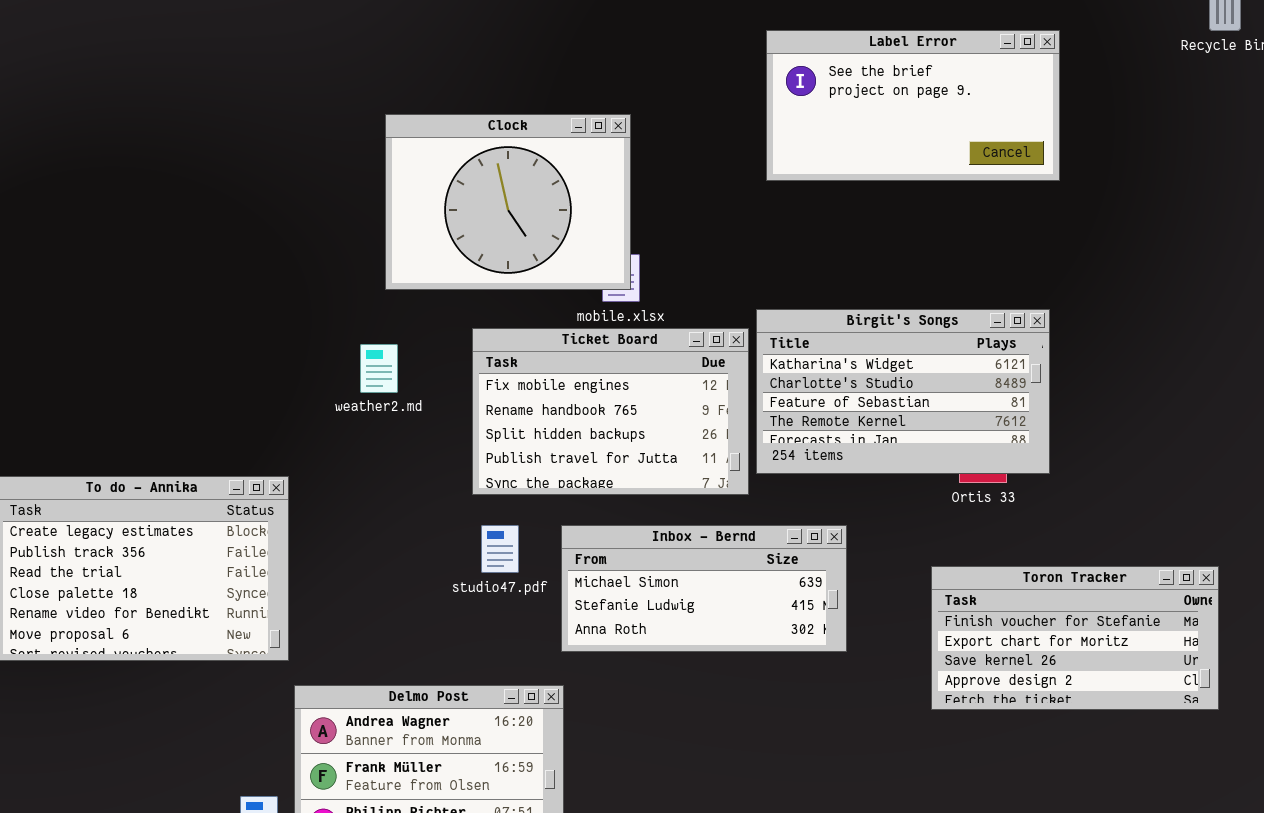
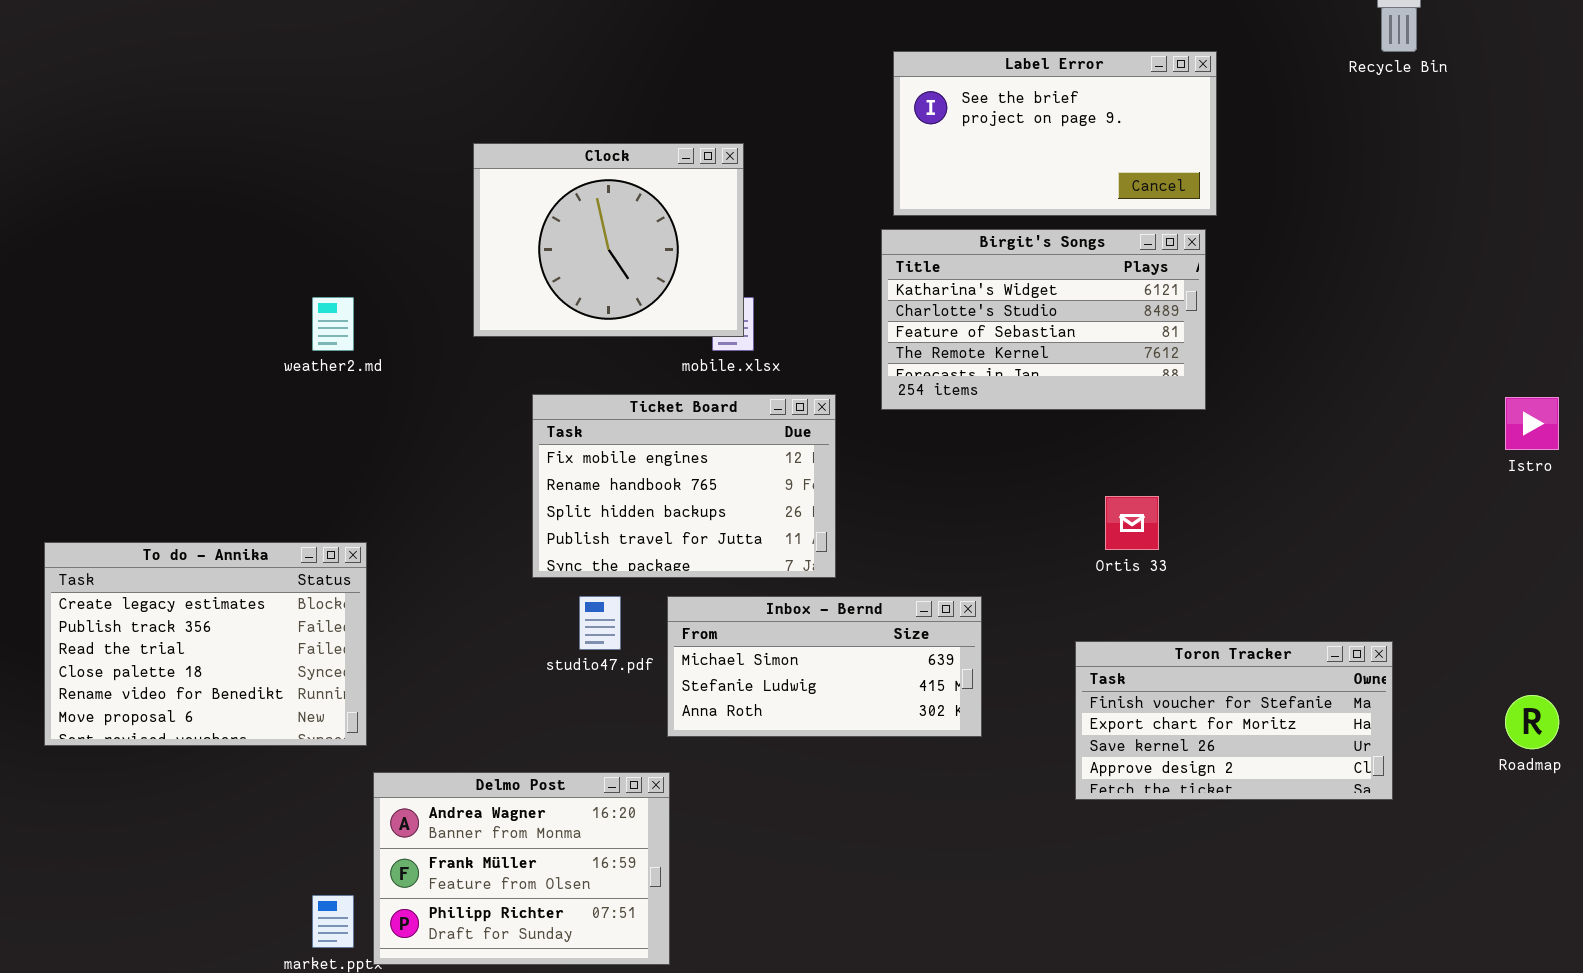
Birgit's Songs: [756,309,1050,474] -> [881,229,1206,410], moved
Ticket Board: [472,328,749,495] -> [532,394,836,578], moved
weather2.md: [360,344,398,393] -> [312,297,354,351], moved

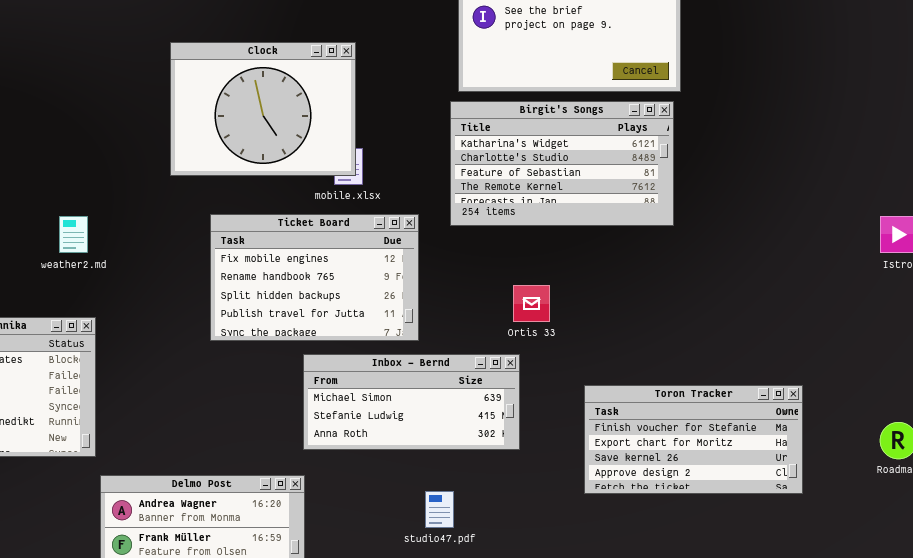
weather2.md: [312,297,354,351] -> [59,216,88,253], moved
Ortis 33: [1105,496,1159,550] -> [513,285,550,322], moved
studio47.pdf: [579,596,621,650] -> [425,491,454,528], moved

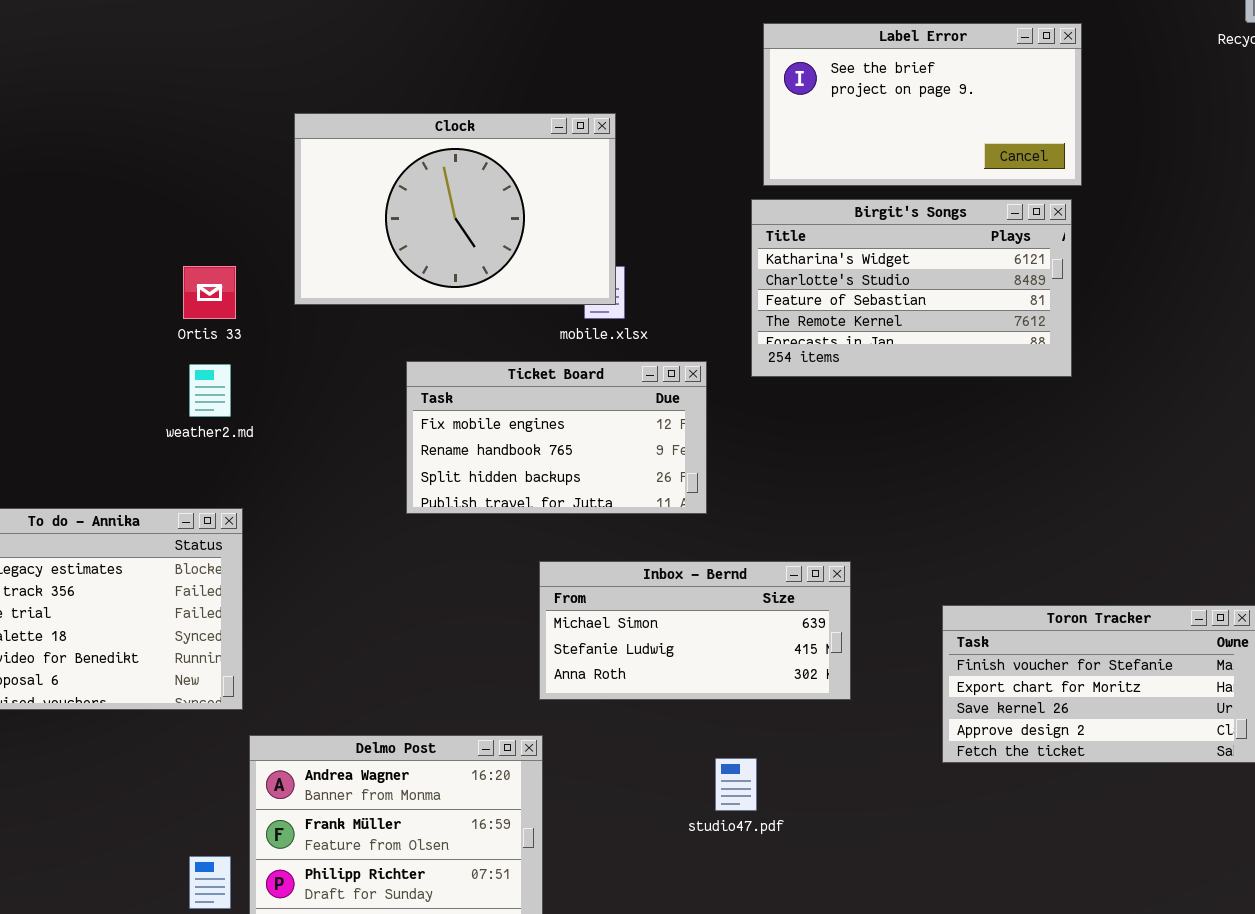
Clock: [170,42,356,176] -> [294,113,616,305], resized
Ticket Board: [210,214,419,341] -> [406,361,707,514], resized
Ortis 33: [513,285,550,322] -> [183,266,236,319], moved

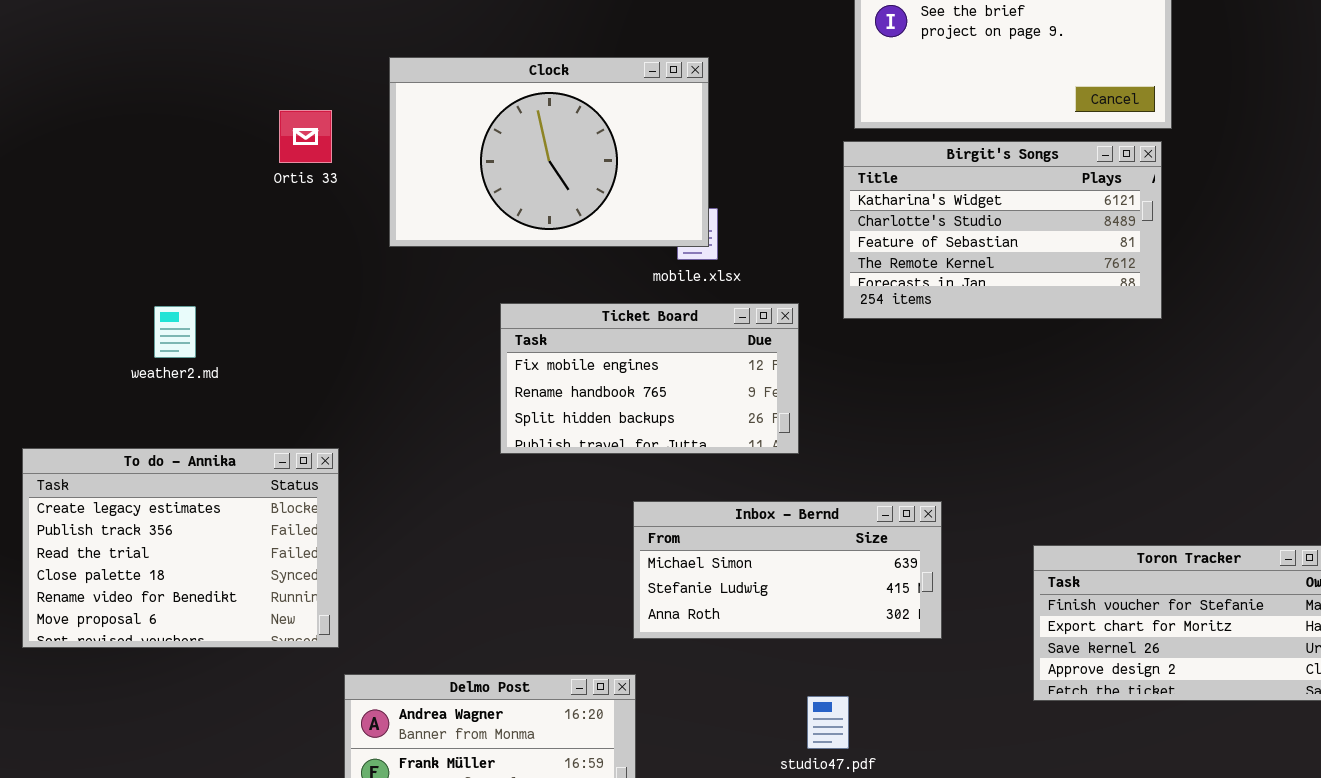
Ortis 33: [183,266,236,319] -> [279,110,332,163], moved
weather2.md: [189,364,231,417] -> [154,306,196,358], moved

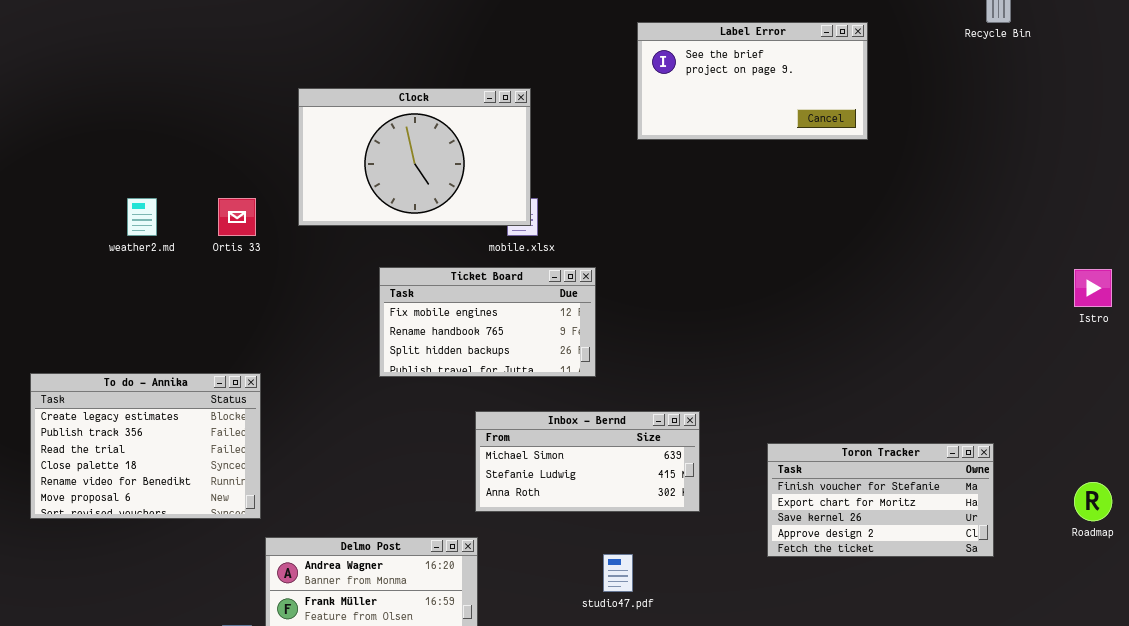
Ortis 33: [279,110,332,163] -> [218,198,256,236], moved
Birgit's Songs: [843,141,1162,319] -> none, closed
weather2.md: [154,306,196,358] -> [127,198,157,236], moved

